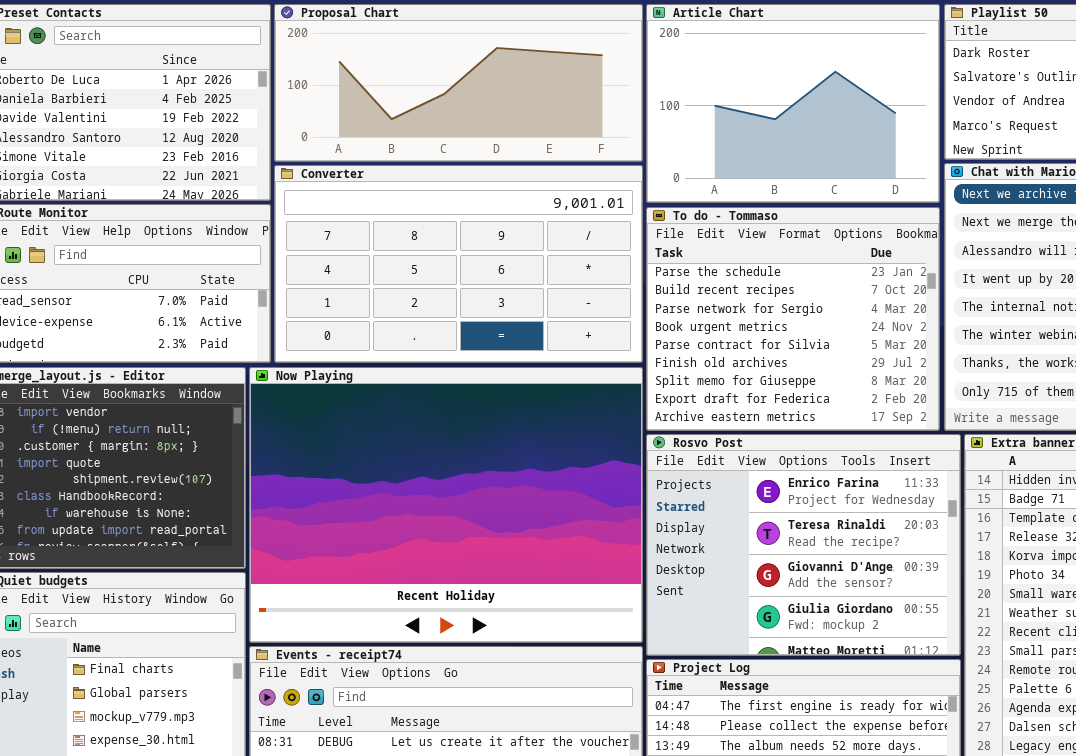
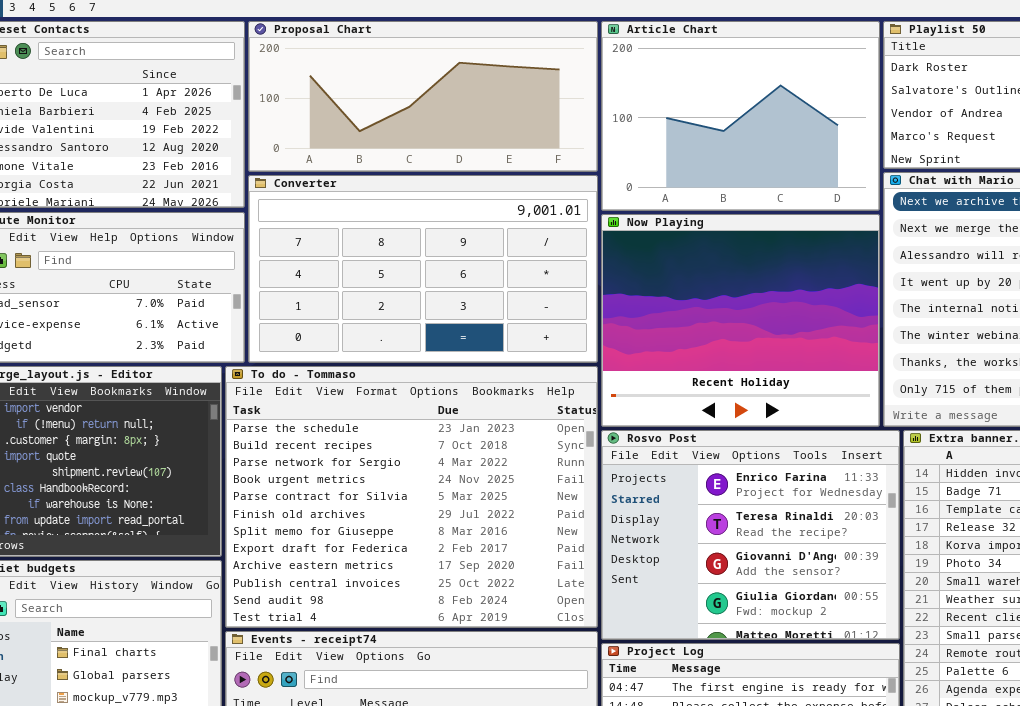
To do - Tommaso: [646,207,940,431] -> [225,366,598,628], moved, resized
Now Playing: [249,367,643,643] -> [601,214,880,427], moved, resized

